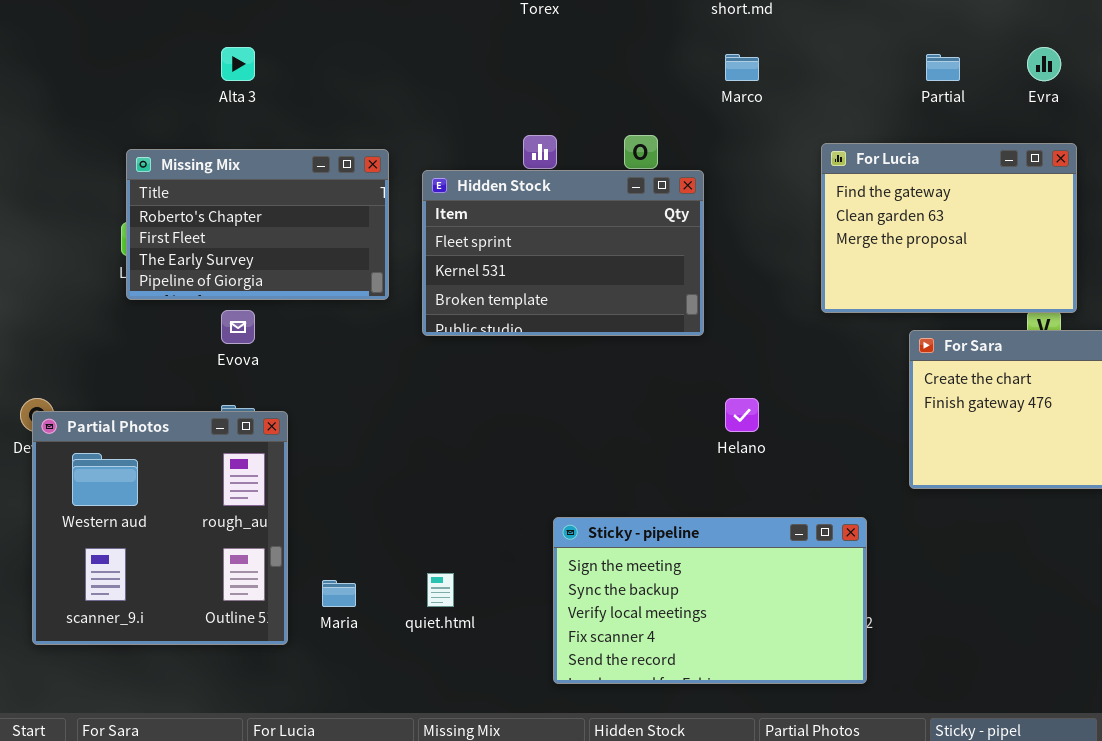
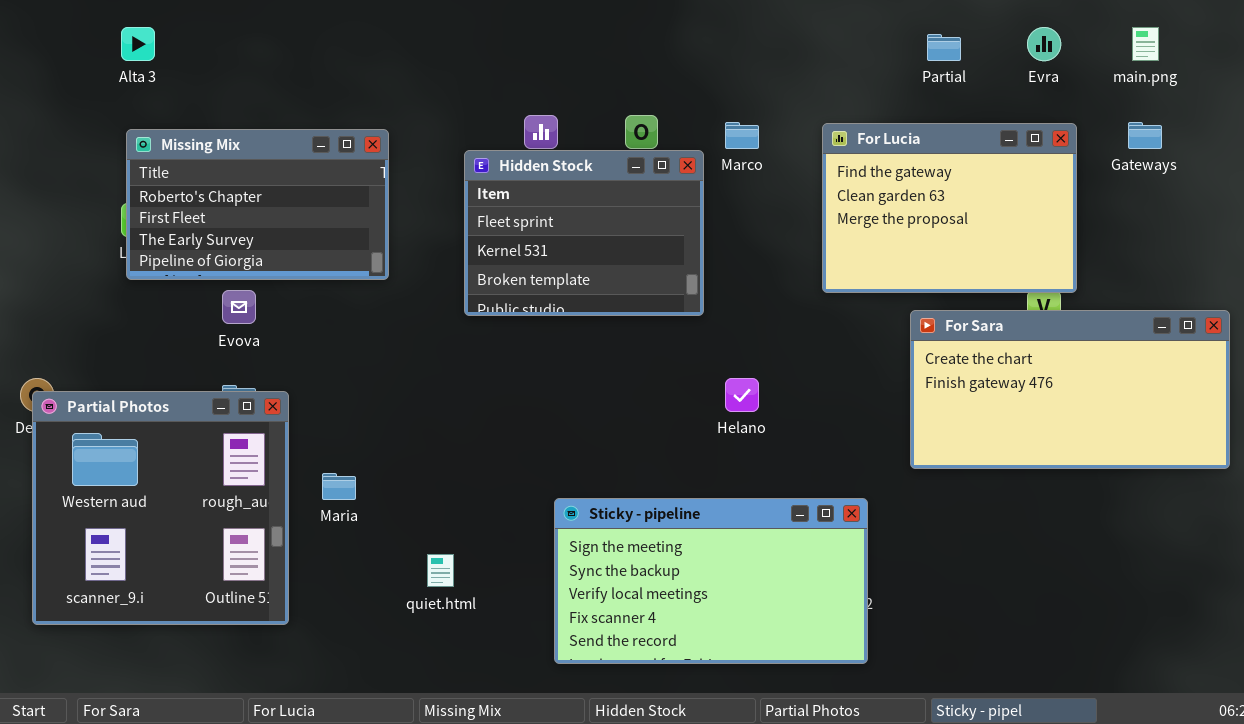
Alta 3: [221,47,255,81] -> [121,27,155,61], moved
Marco: [725,54,759,81] -> [725,122,759,149], moved
Hidden Stock: [422,170,704,336] -> [464,150,704,316], resized
Maria: [322,580,356,607] -> [322,473,356,500], moved

